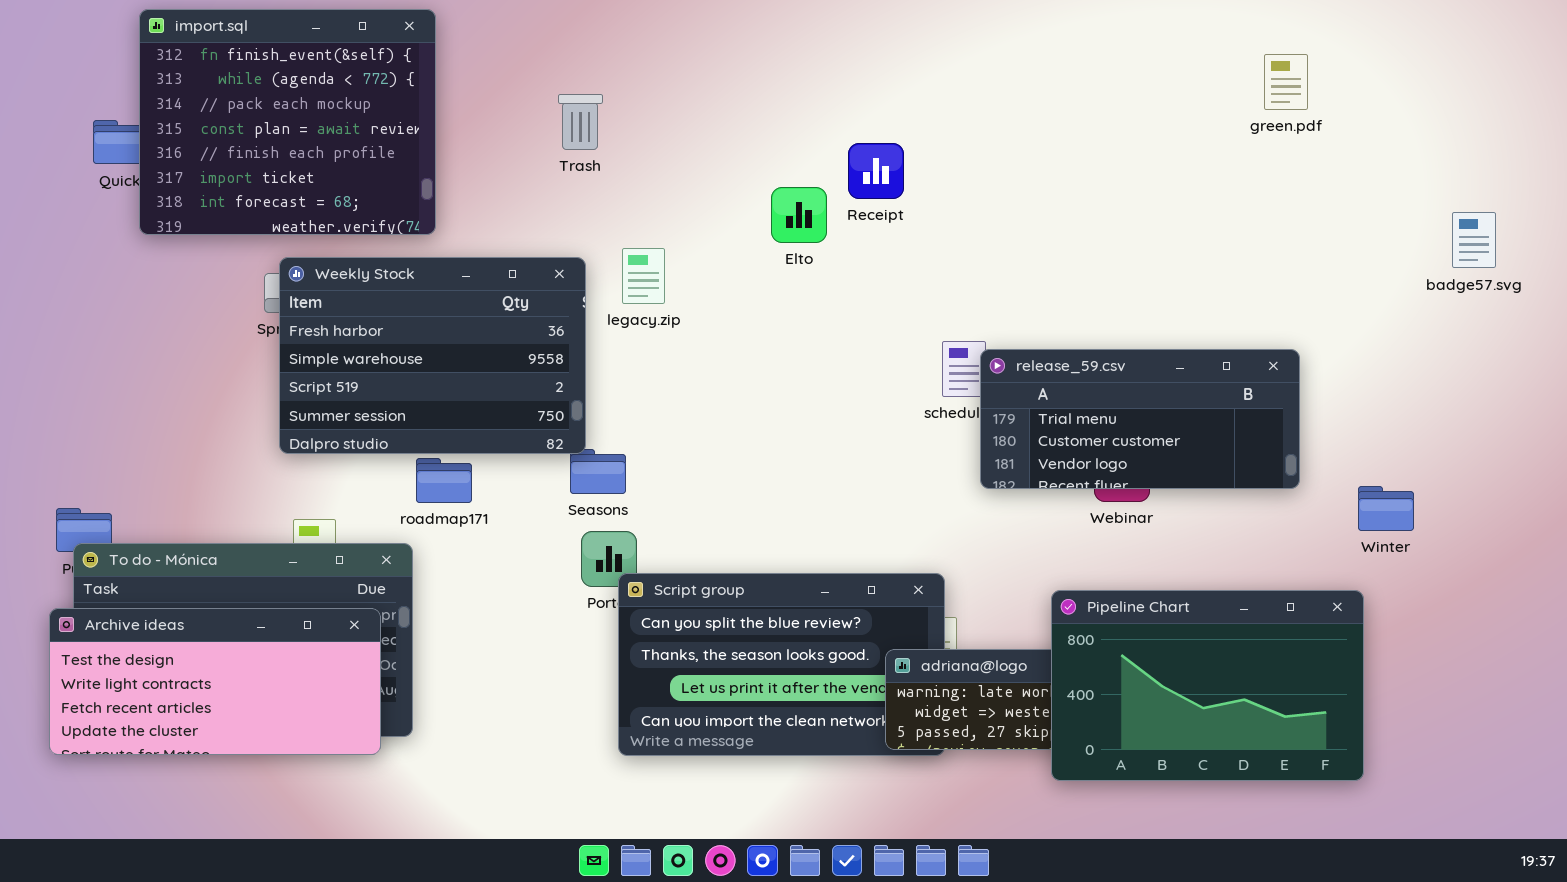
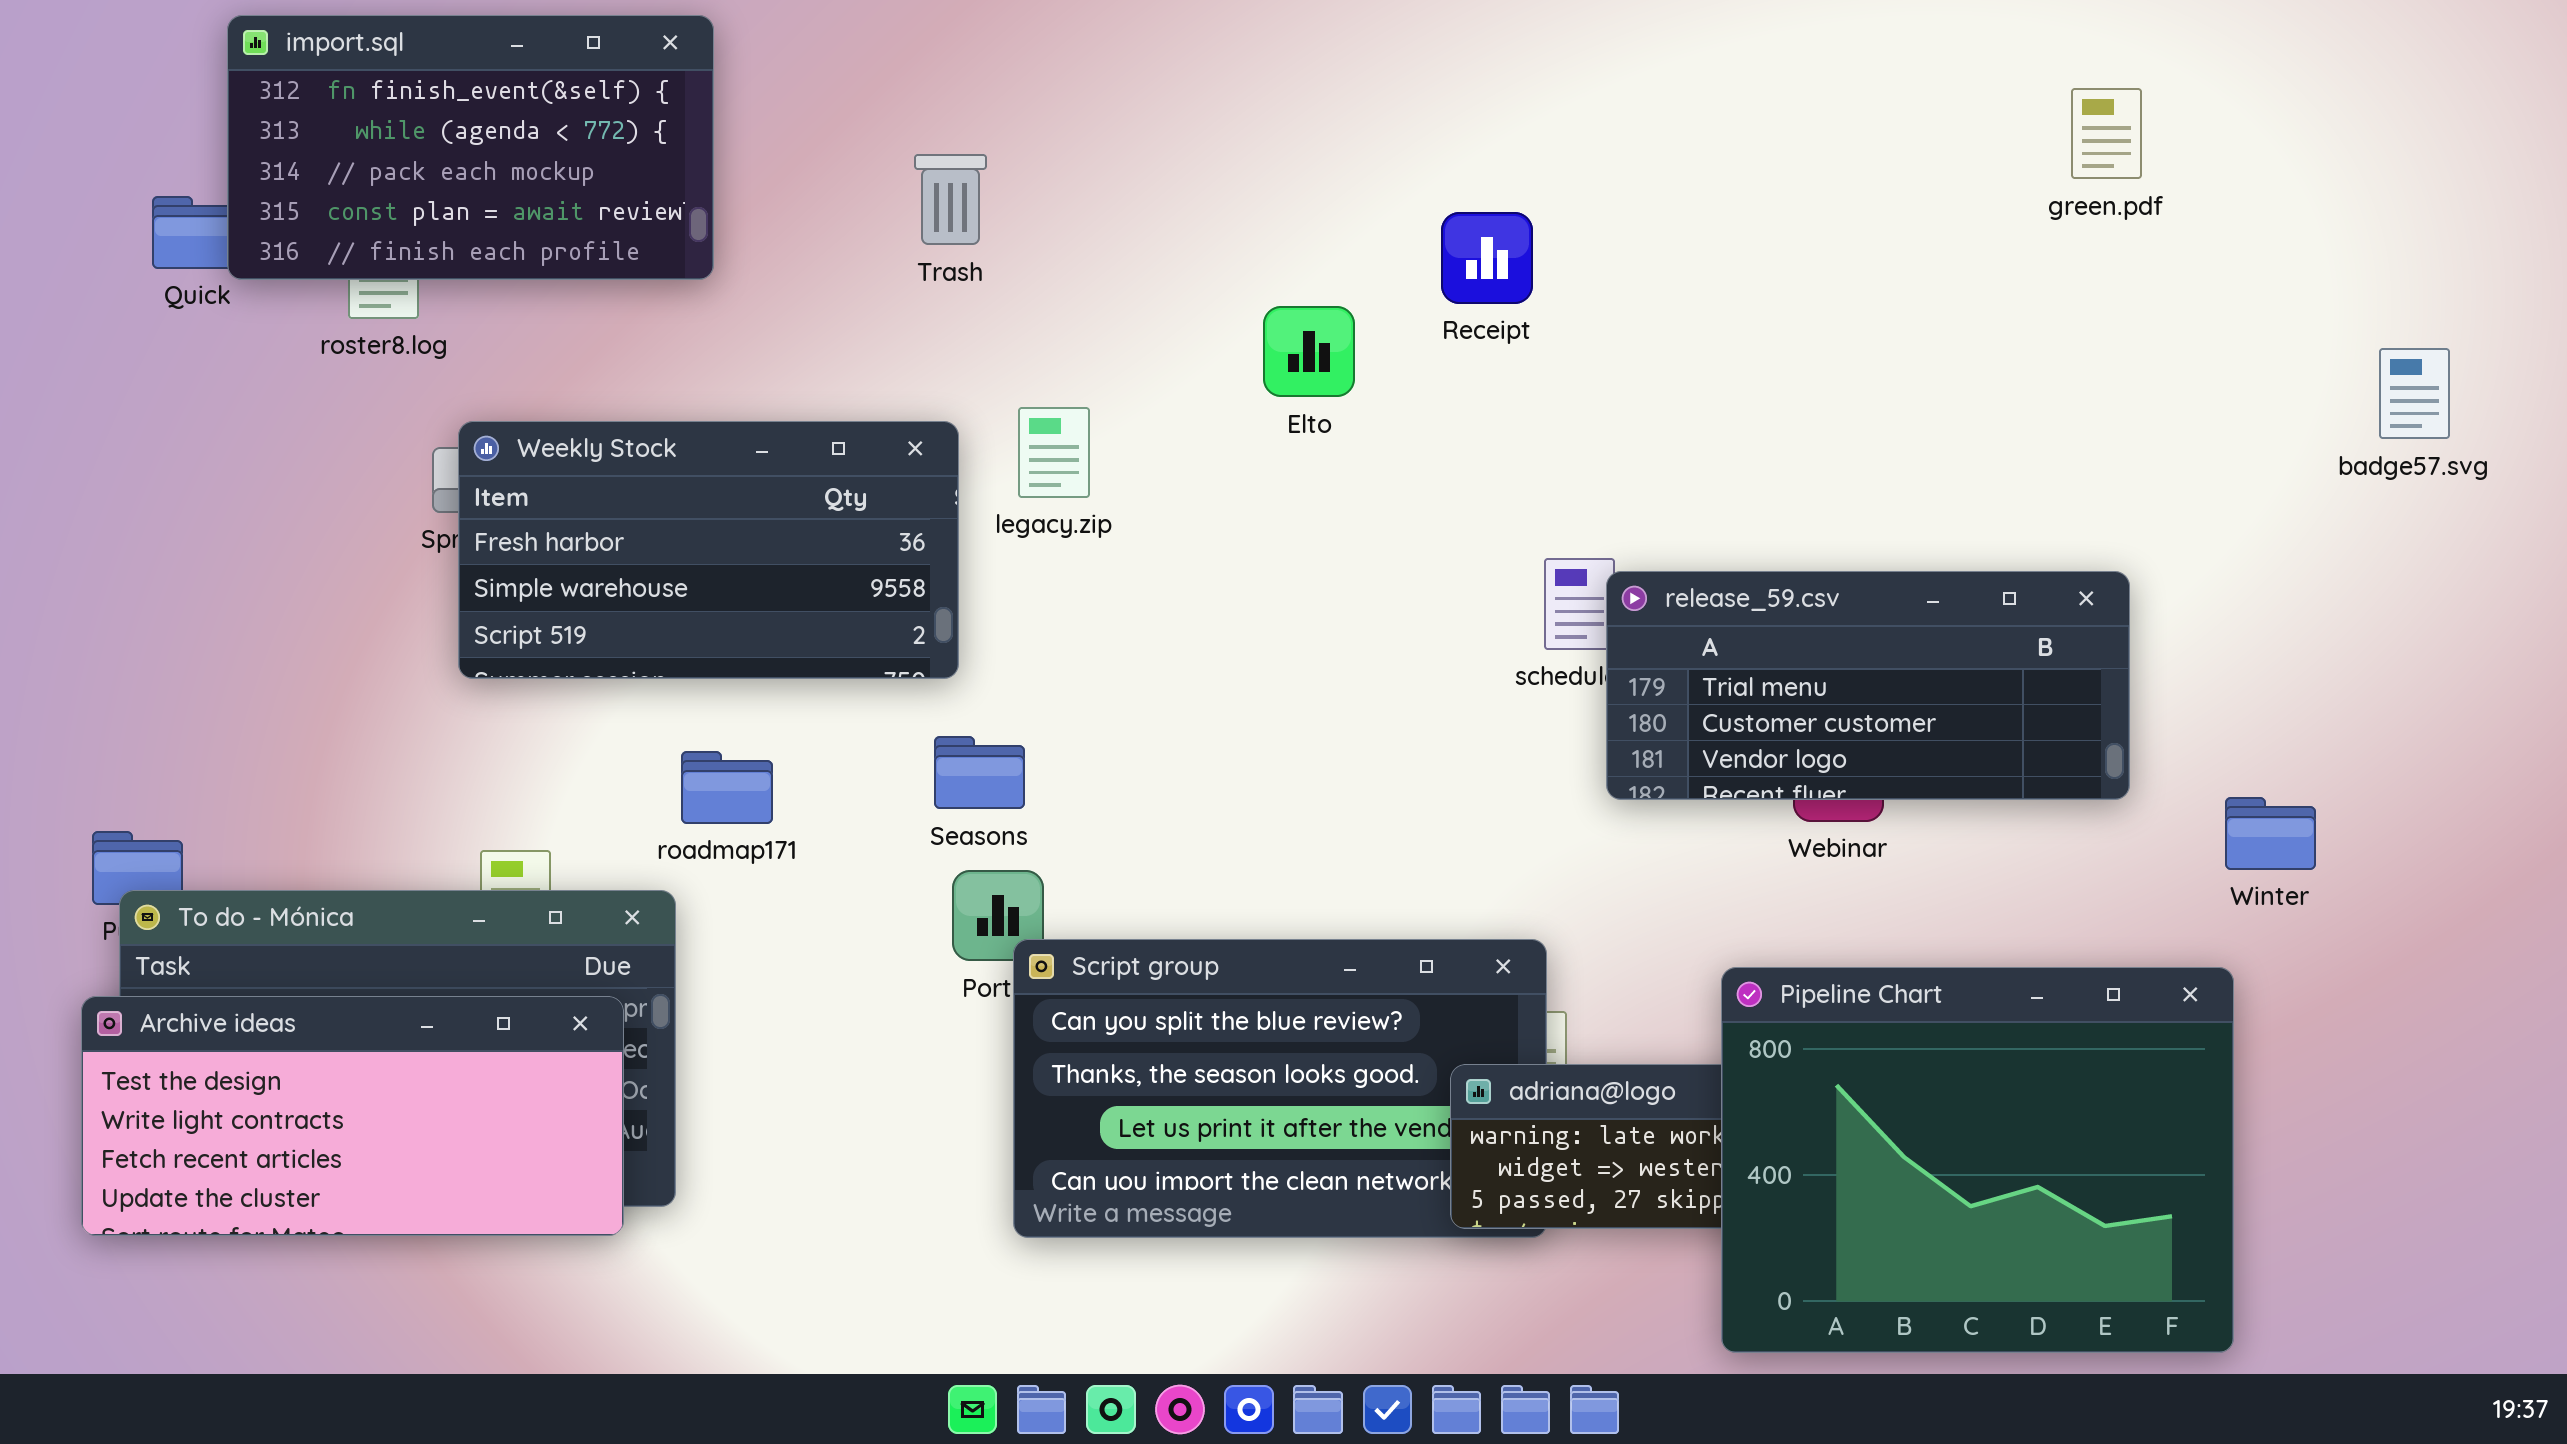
import.sql: [139,9,436,235] -> [227,15,714,280], resized
Receipt: [848,143,904,199] -> [1441,212,1533,304], moved
Weekly Stock: [279,257,586,454] -> [458,421,959,679], resized
Pipeline Chart: [1051,590,1364,781] -> [1721,967,2234,1353], resized

